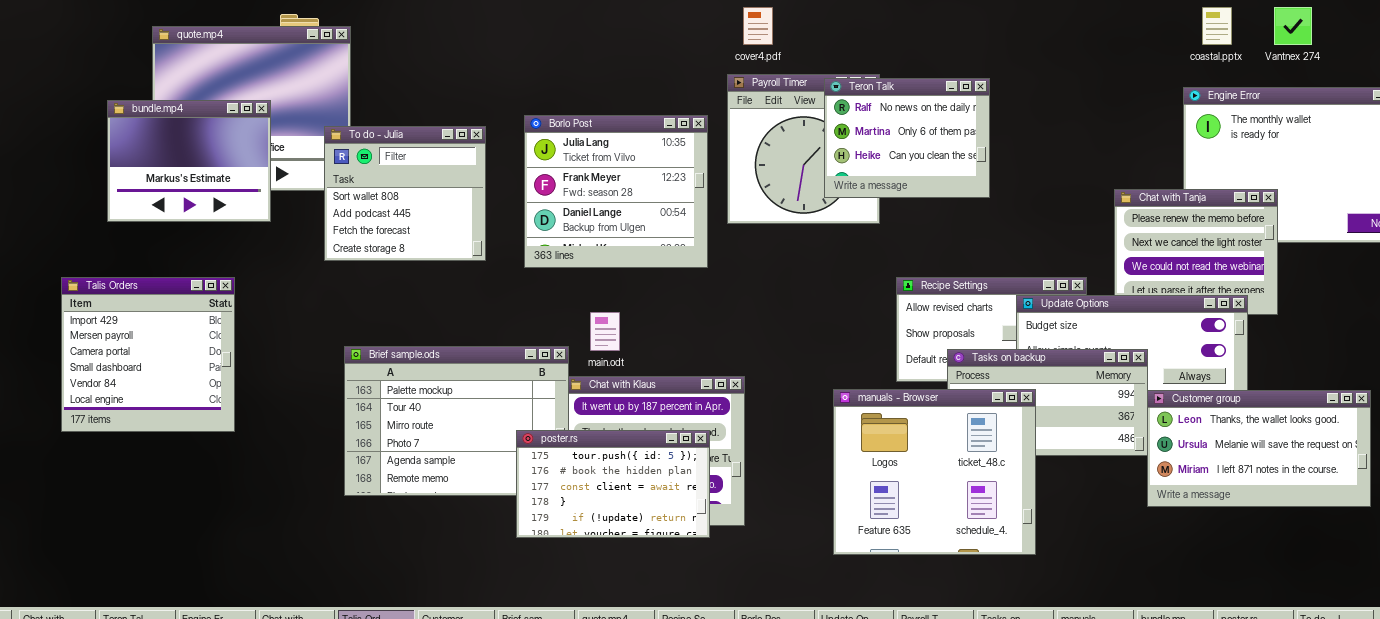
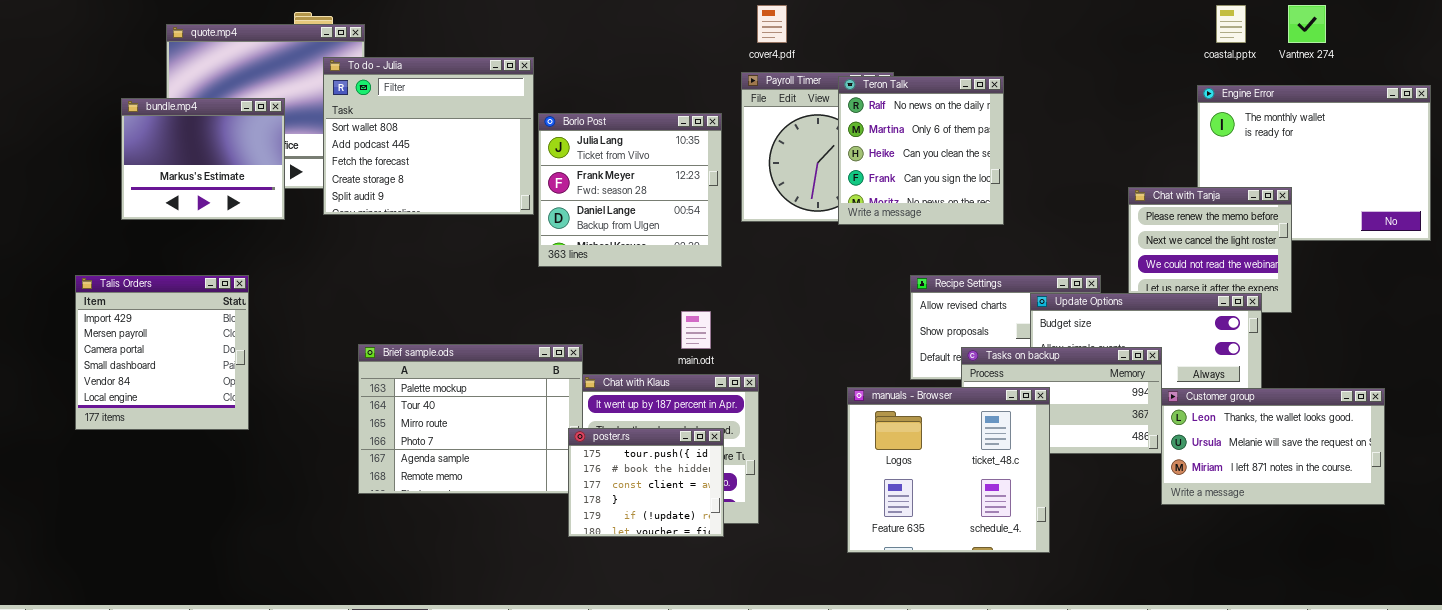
Teron Talk: [824,78,990,198] -> [838,76,1004,225], resized
To do - Julia: [324,126,486,261] -> [323,57,534,215], moved, resized
main.odt: [590,312,620,351] -> [681,311,711,349], moved
poster.rs: [516,430,710,538] -> [568,428,724,537], resized

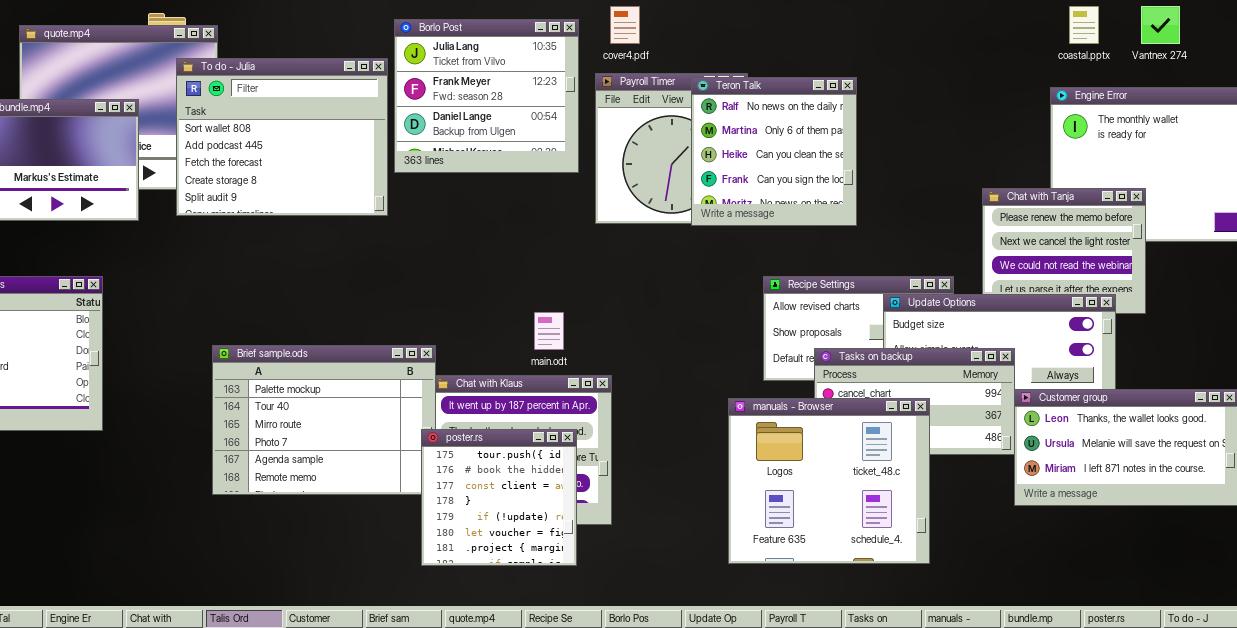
Borlo Post: [538,113,722,267] -> [394,19,579,173], moved
manuals - Browser: [847,387,1050,553] -> [728,398,930,564], moved
poster.rs: [568,428,724,537] -> [421,429,577,566], resized

